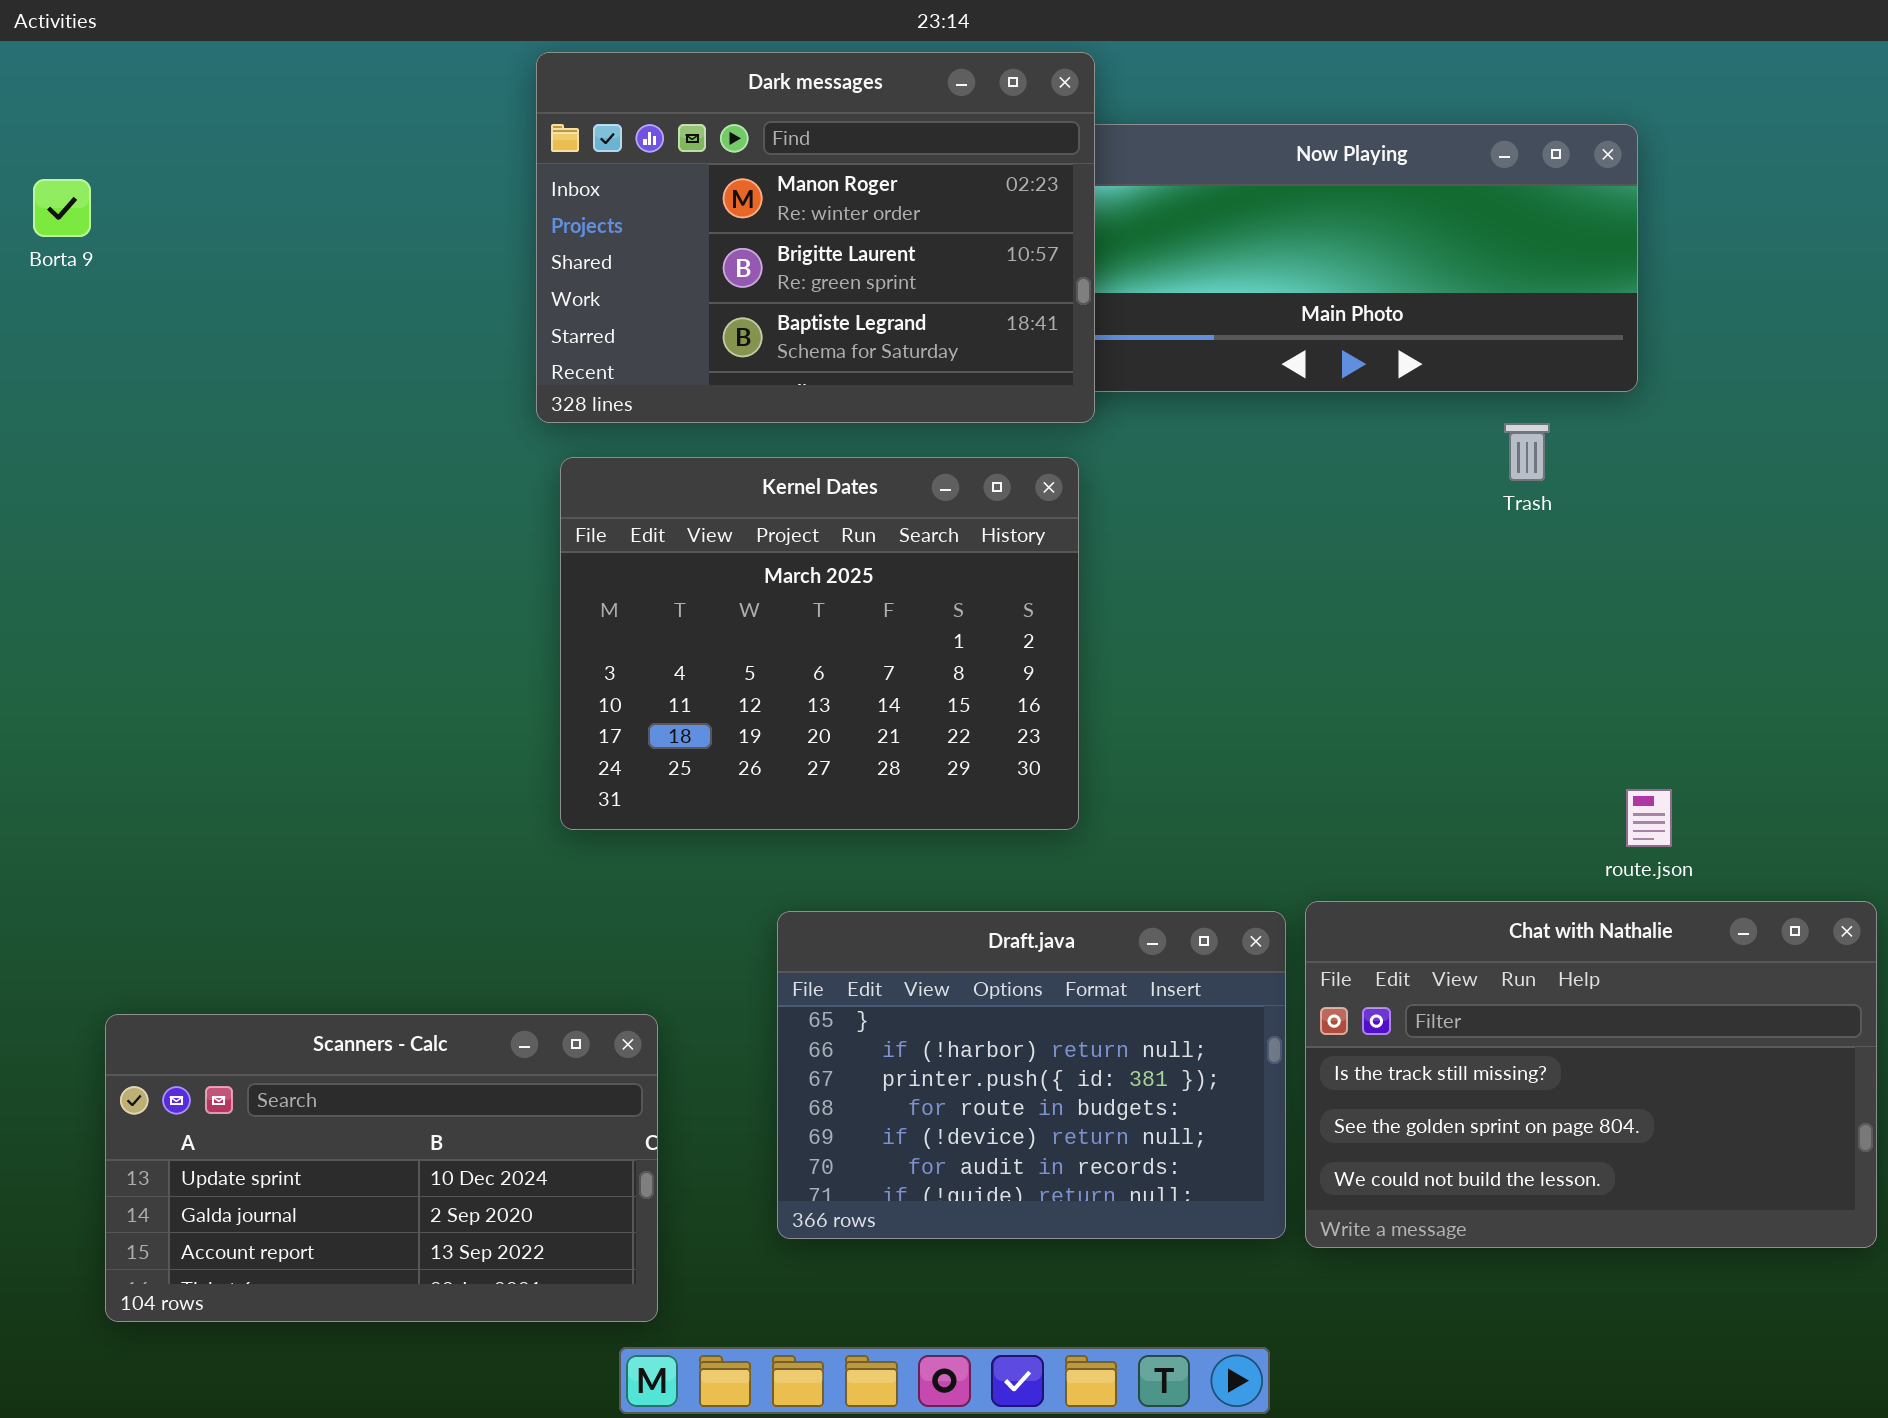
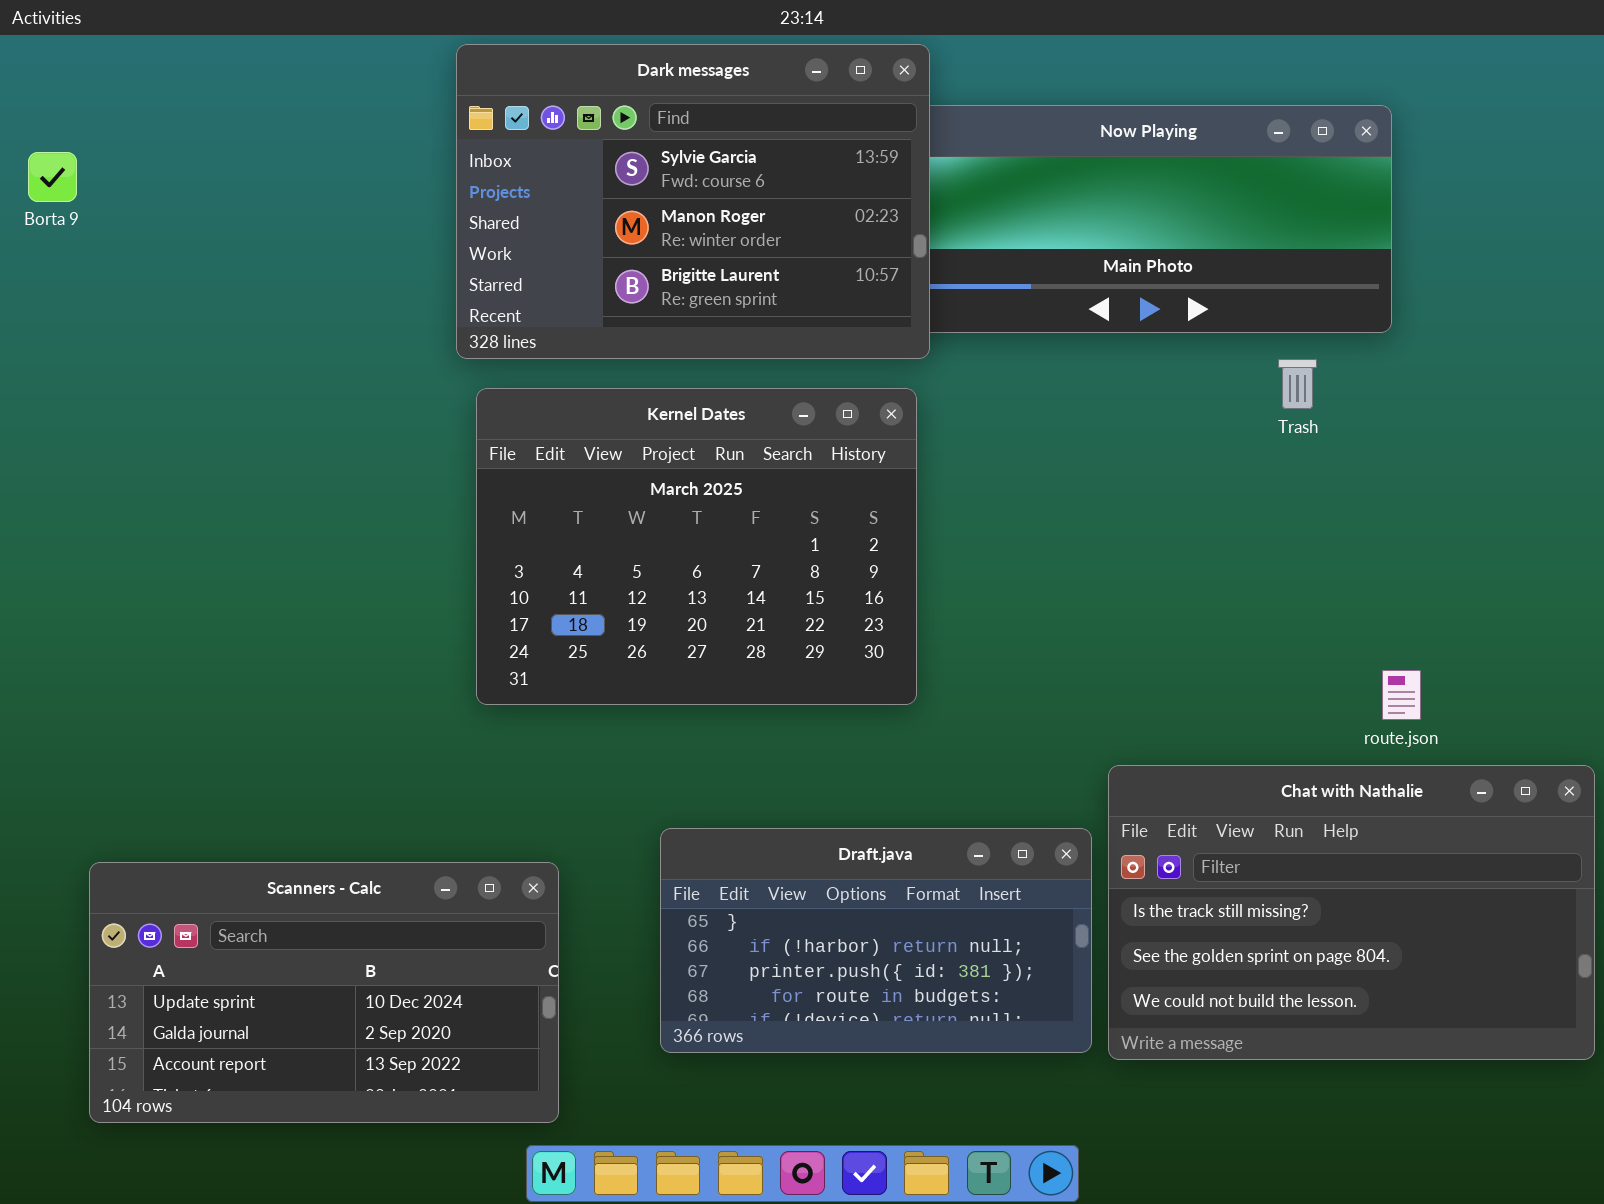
Dark messages: [536,52,1095,423] -> [456,44,930,359], scrolled up 1 row
Draft.java: [777,911,1286,1239] -> [660,828,1092,1053], resized

